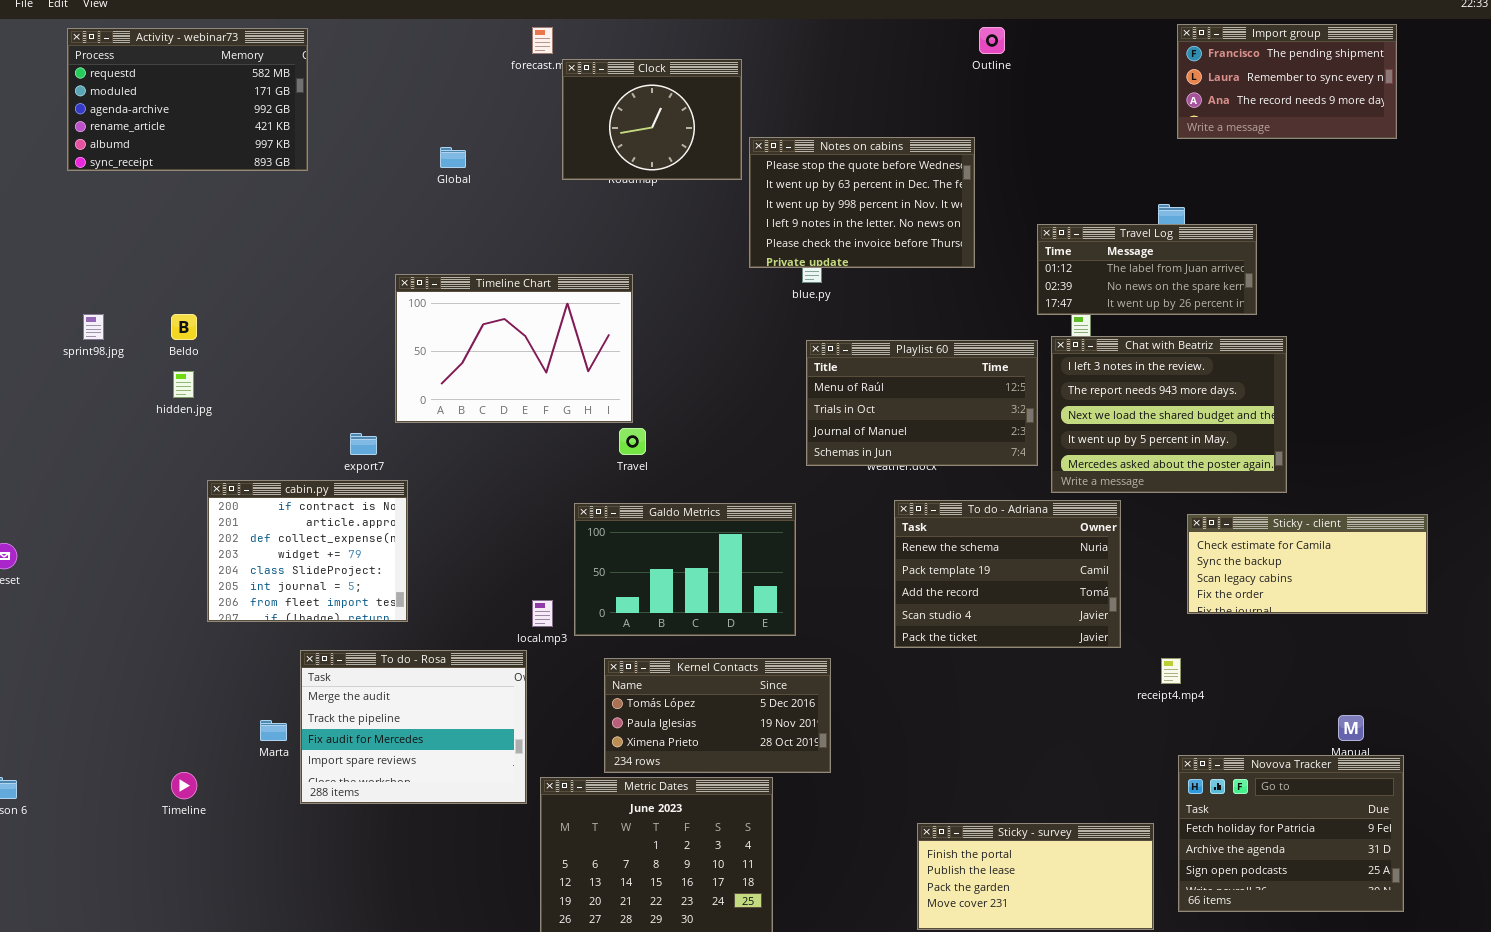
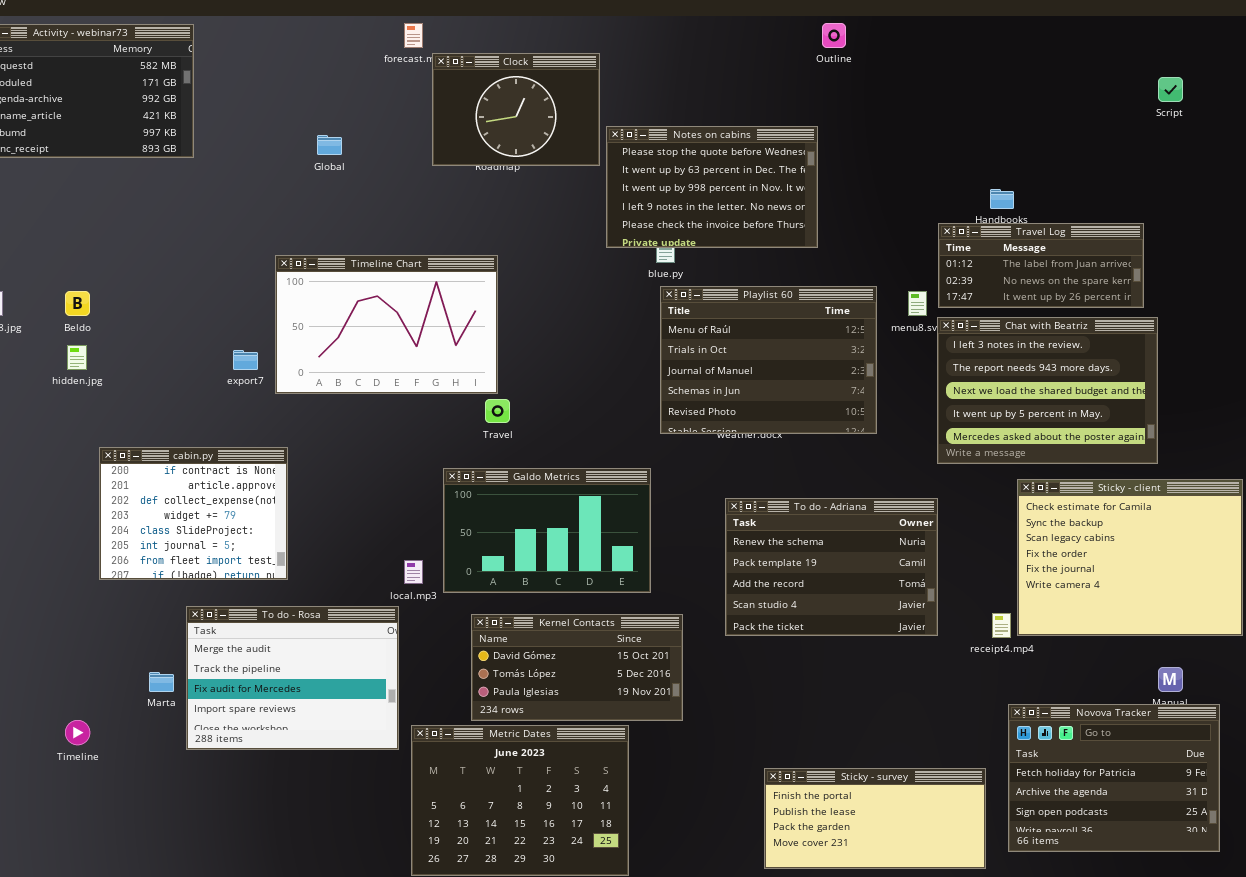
Import group: [1177,24,1397,139] -> none, closed
Travel Log: [1037,224,1257,315] -> [938,223,1144,308], moved
Chat with Beatriz: [1051,336,1287,493] -> [937,317,1158,464], moved
Playlist 60: [806,340,1038,466] -> [660,286,877,434], resized
export7: [350,433,377,455] -> [233,350,258,370], moved
To do - Adriana: [894,500,1121,648] -> [725,498,938,636], moved
Sticky - client: [1187,514,1428,614] -> [1017,479,1243,636], resized
Kernel Contacts: [604,658,831,773] -> [471,614,683,721], scrolled up 1 row

